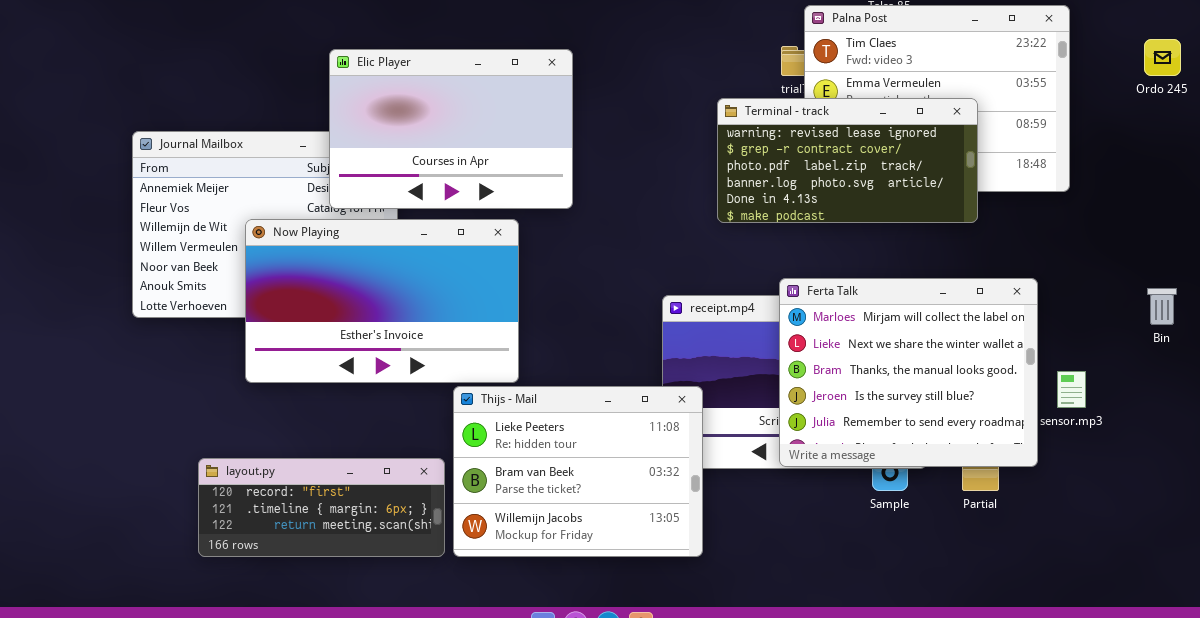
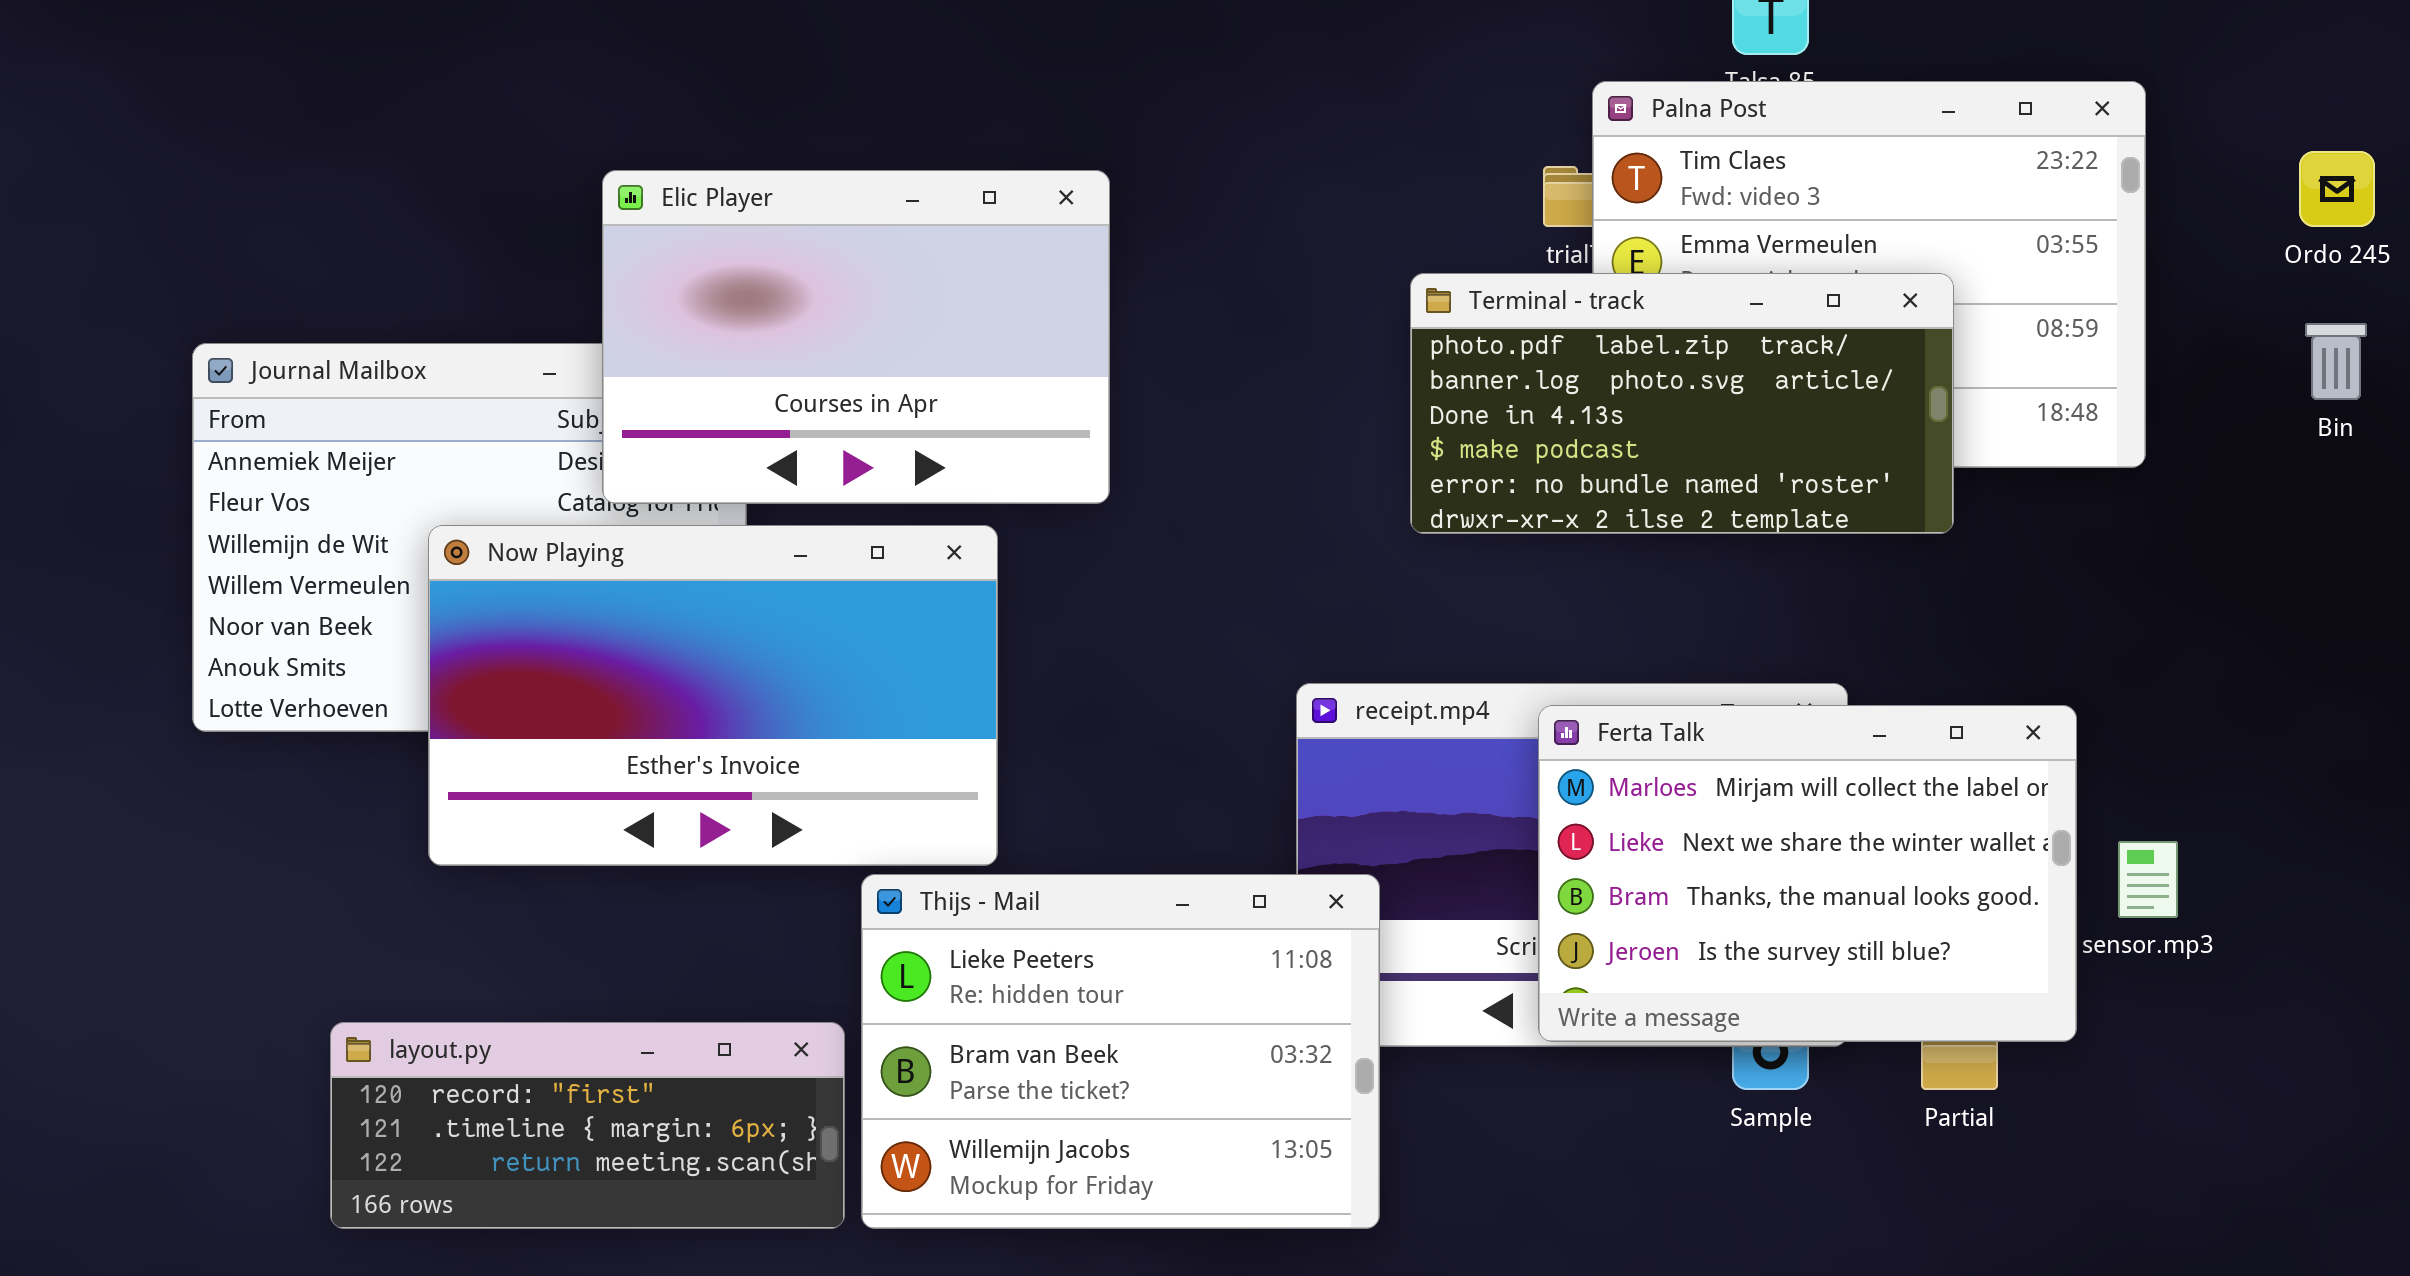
Terminal - track: [717,98,978,223] -> [1410,273,1954,534], scrolled down 2 rows
Ferta Talk: [779,278,1038,467] -> [1538,705,2077,1042], resized
Bin: [1147,288,1177,325] -> [2305,323,2367,400], moved

